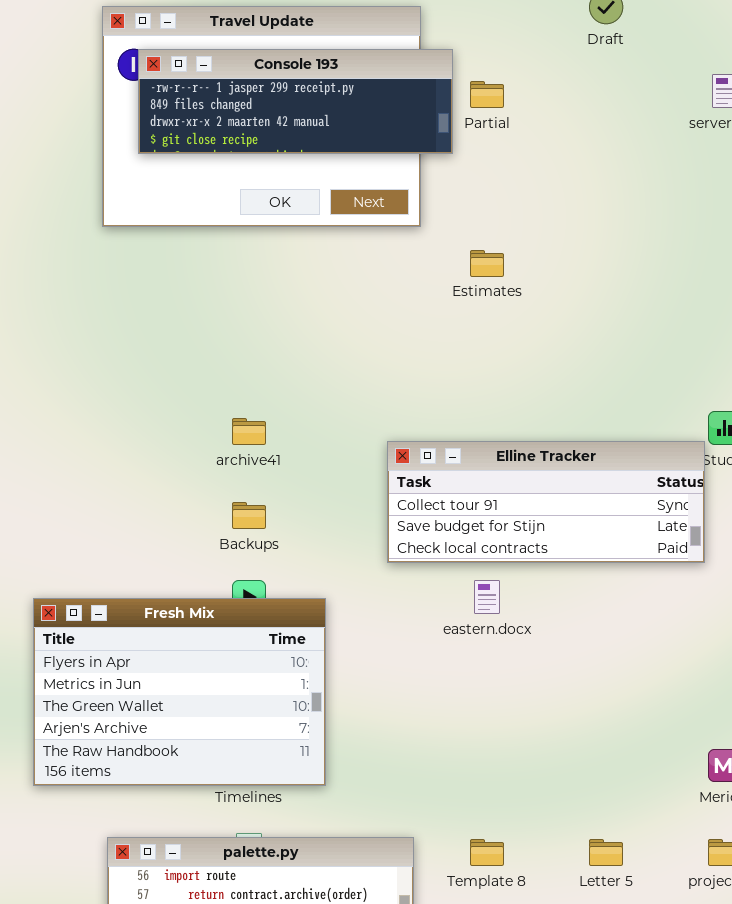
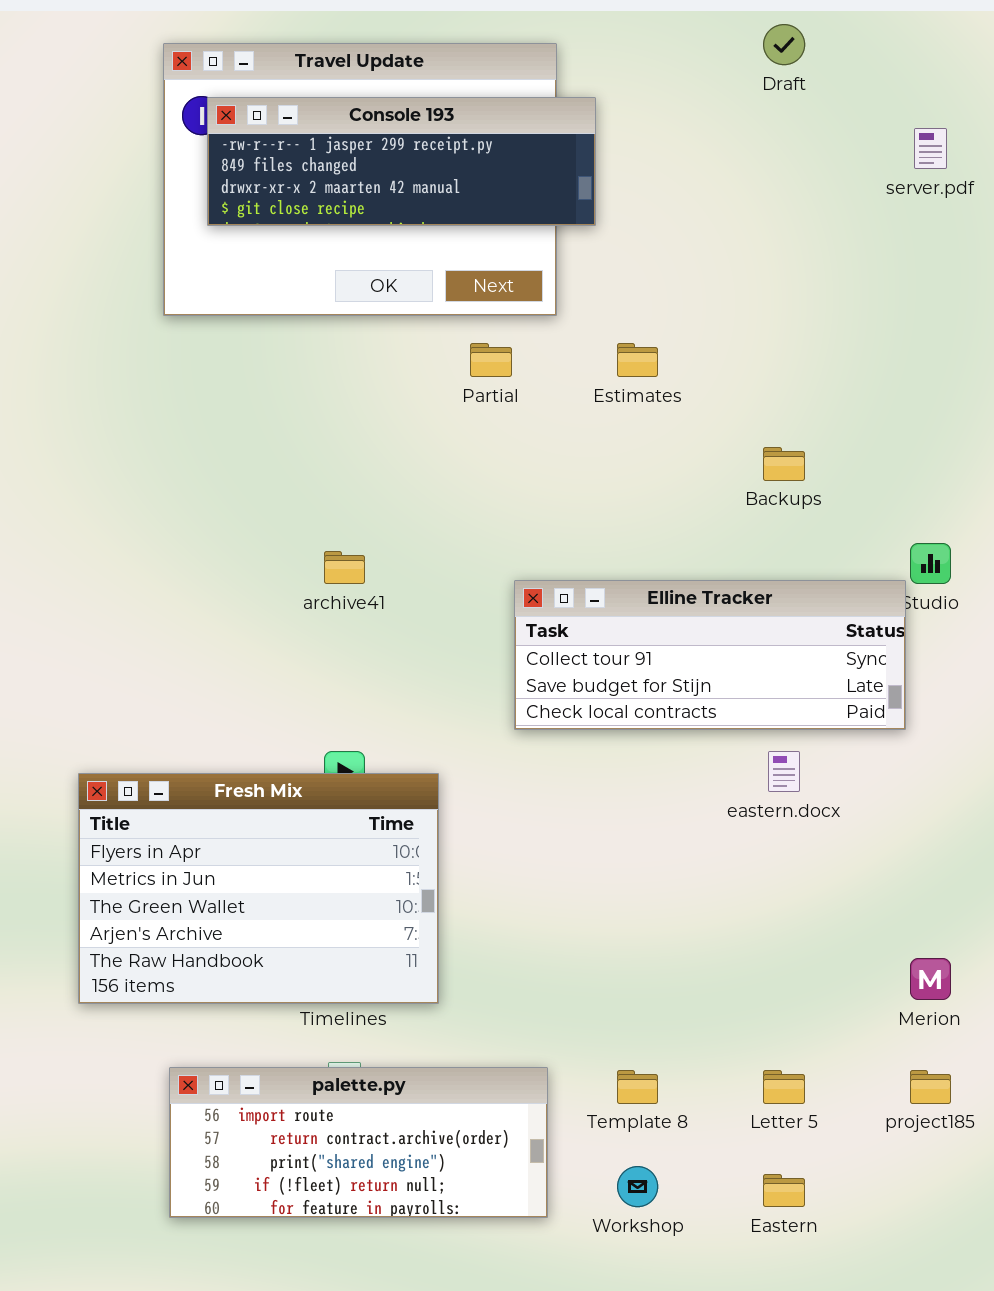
Partial: [470,81,504,108] -> [470,343,512,377], moved
Backups: [232,502,266,529] -> [763,447,805,481], moved
eastern.docx: [474,580,500,614] -> [768,751,800,792], moved

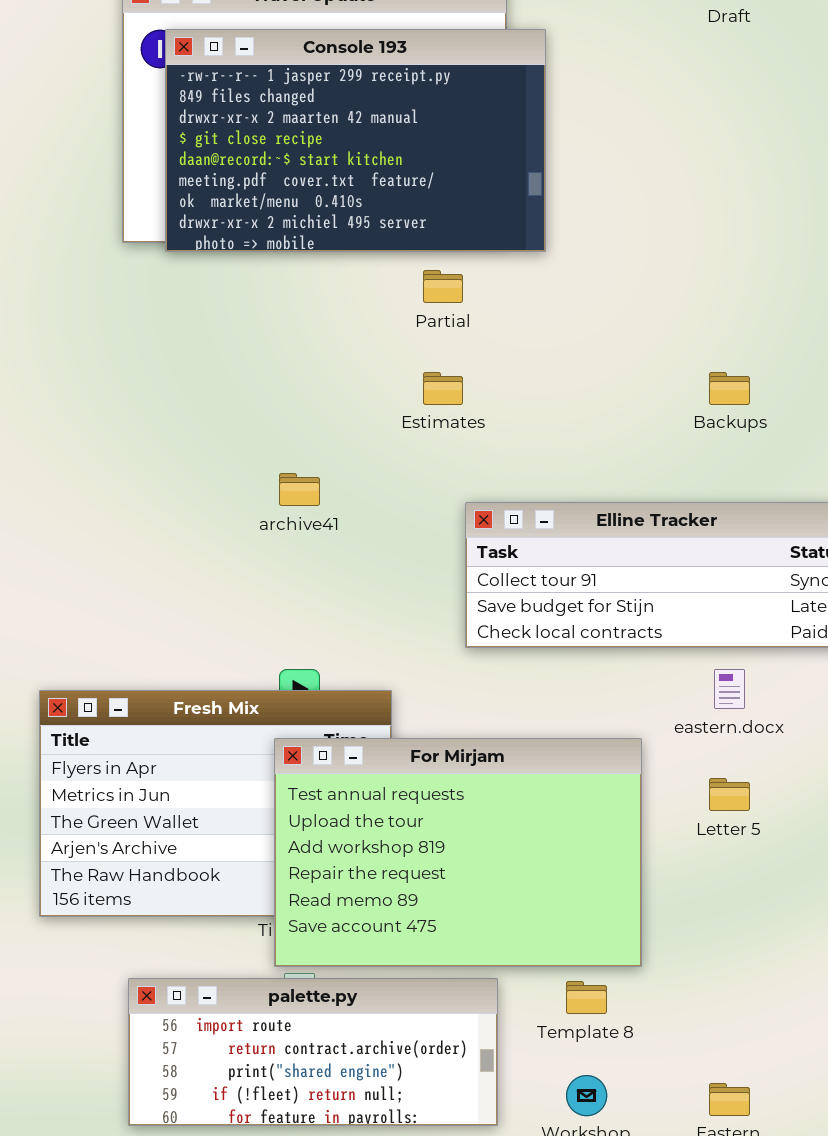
Console 193: [207,97,596,226] -> [165,29,546,252], resized
Estimates: [617,343,658,377] -> [423,372,463,405], moved
For Mirjam: none -> [274,738,642,967], opened
Letter 5: [763,1070,805,1104] -> [709,778,750,811], moved

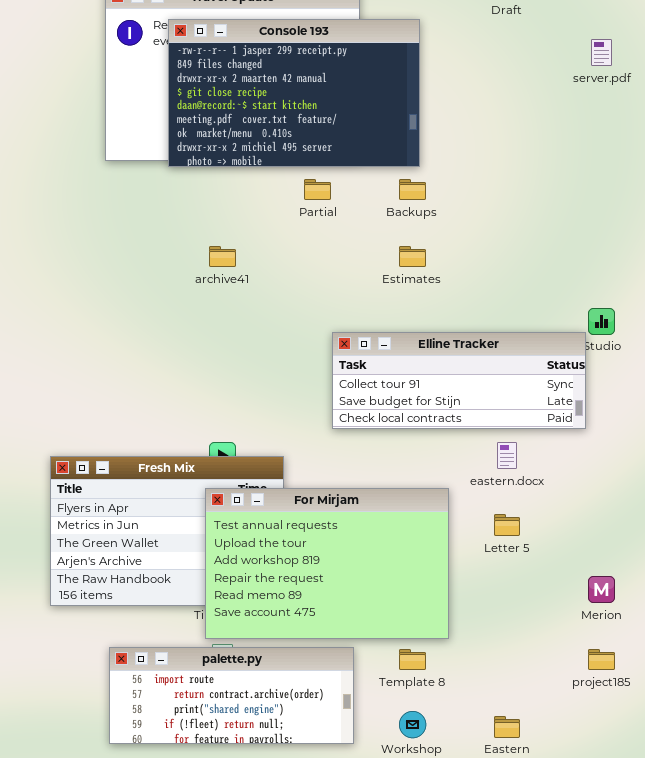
Console 193: [165,29,546,252] -> [168,19,420,167], moved
Estimates: [423,372,463,405] -> [399,246,426,267], moved
Backups: [709,372,750,405] -> [399,179,426,200], moved
archive41: [279,473,320,506] -> [209,246,236,267], moved

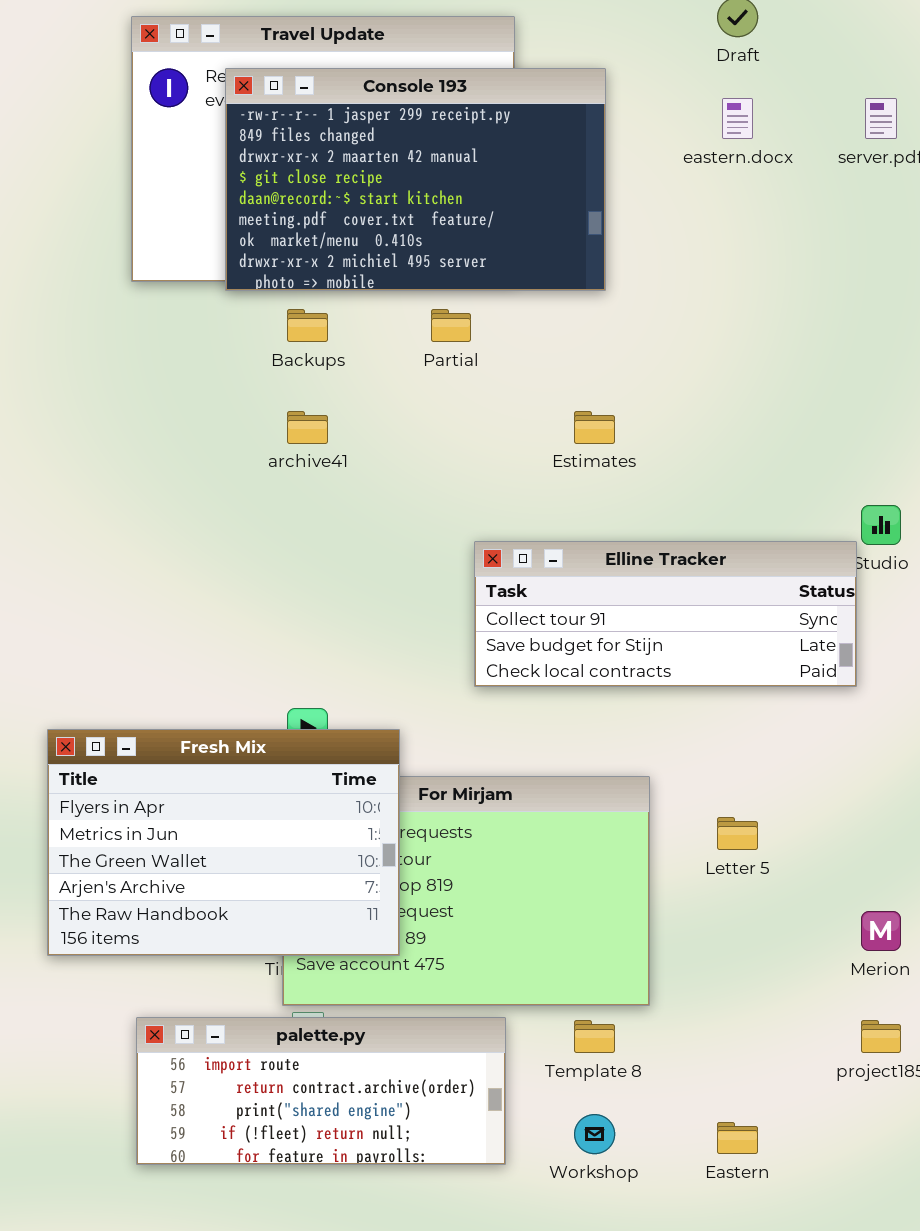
Backups: [399,179,426,200] -> [287,309,328,342], moved
eastern.docx: [497,442,517,469] -> [722,98,753,139], moved
Fresh Mix: [50,456,284,606] -> [47,729,400,956], raised

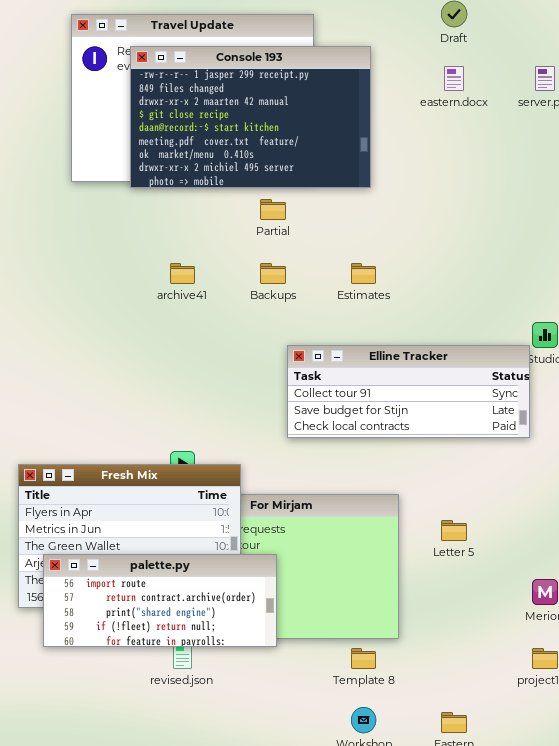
Backups: [287,309,328,342] -> [260,263,286,284], moved
palette.py: [136,1017,506,1165] -> [43,554,277,647], moved

